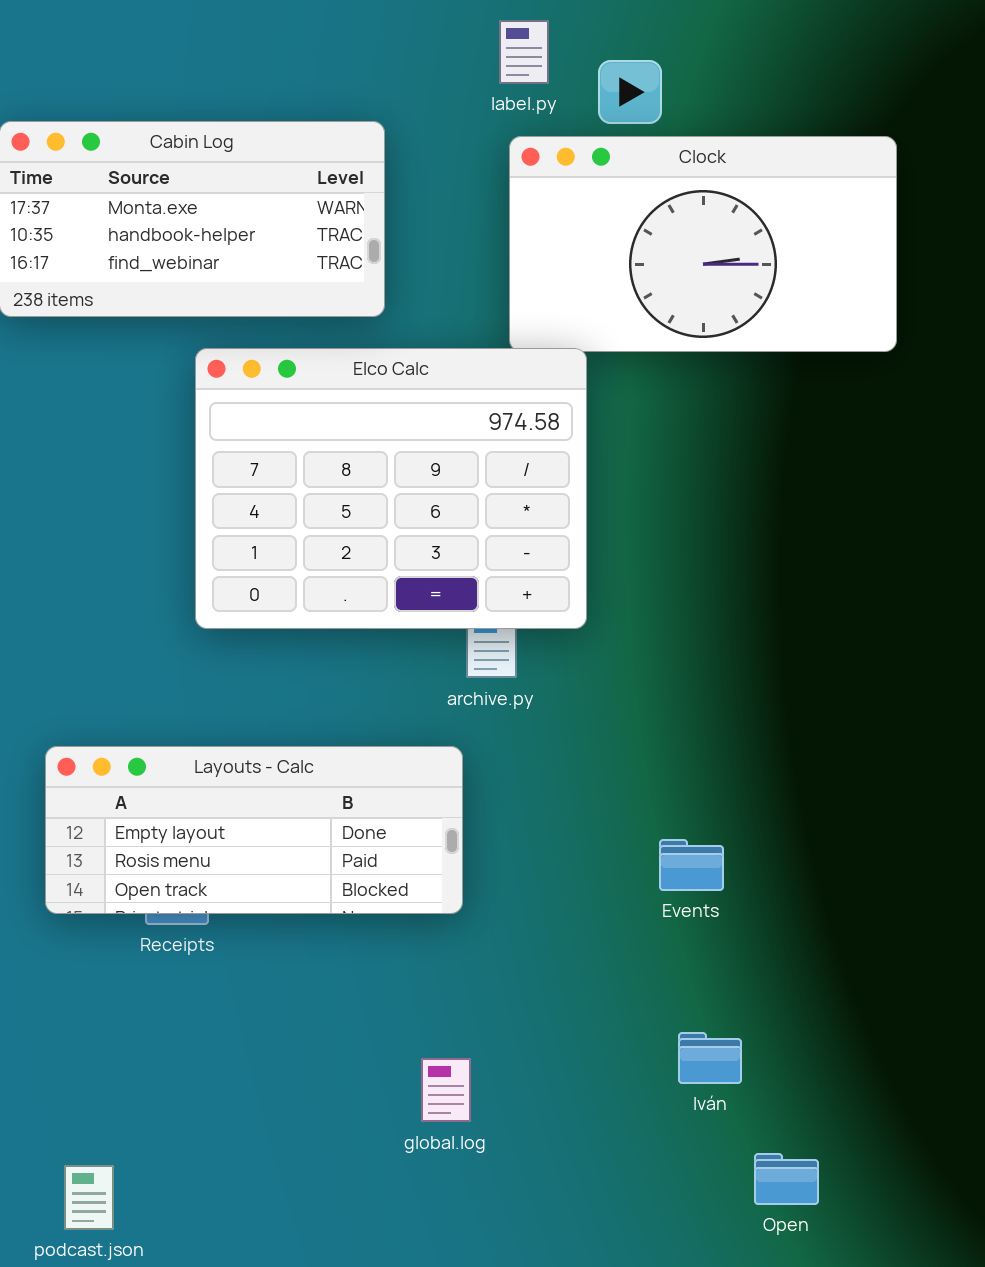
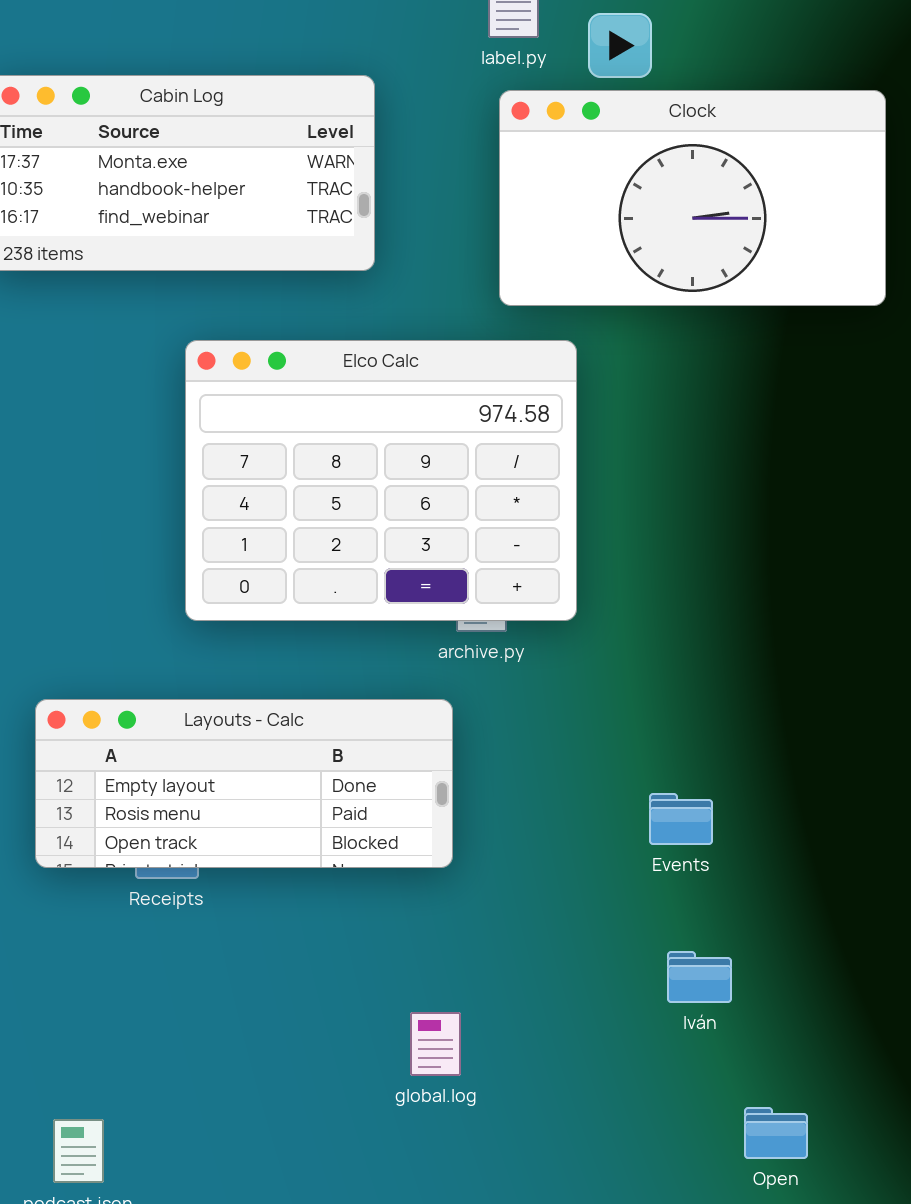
Elco Calc: [195,348,587,629] -> [185,340,577,621], moved
Iván: [678,1032,742,1084] -> [667,951,732,1003], moved

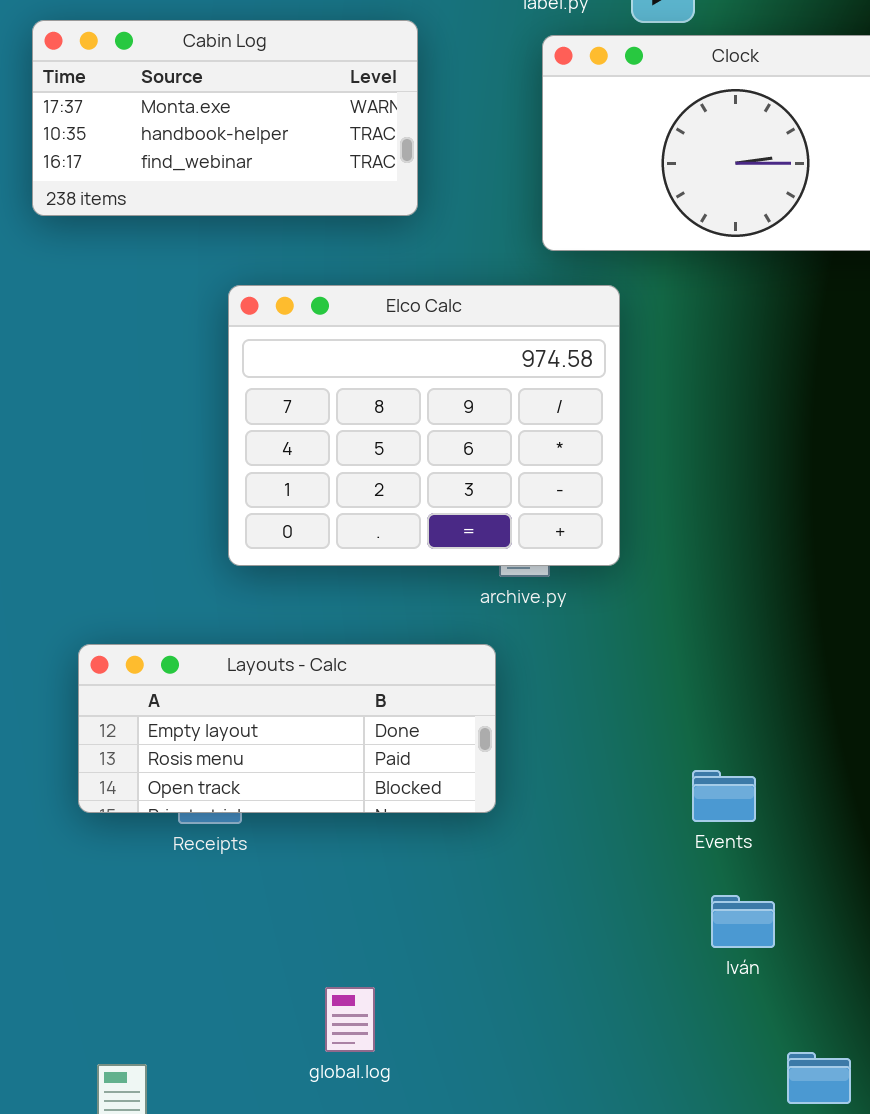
Events: [649,793,713,845] -> [692,770,756,822], moved
global.log: [410,1012,461,1076] -> [325,987,375,1052], moved

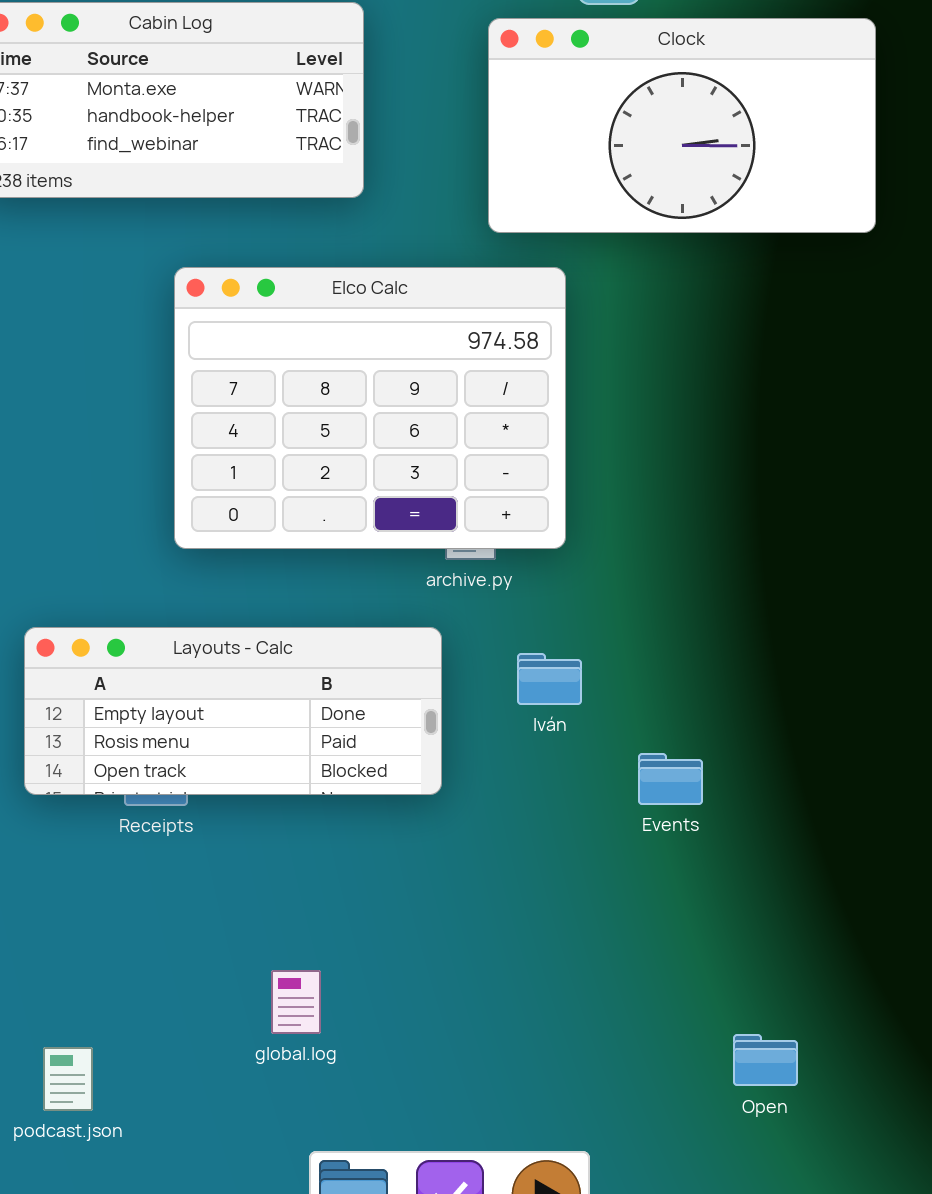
Iván: [711,895,775,948] -> [517,653,582,705], moved

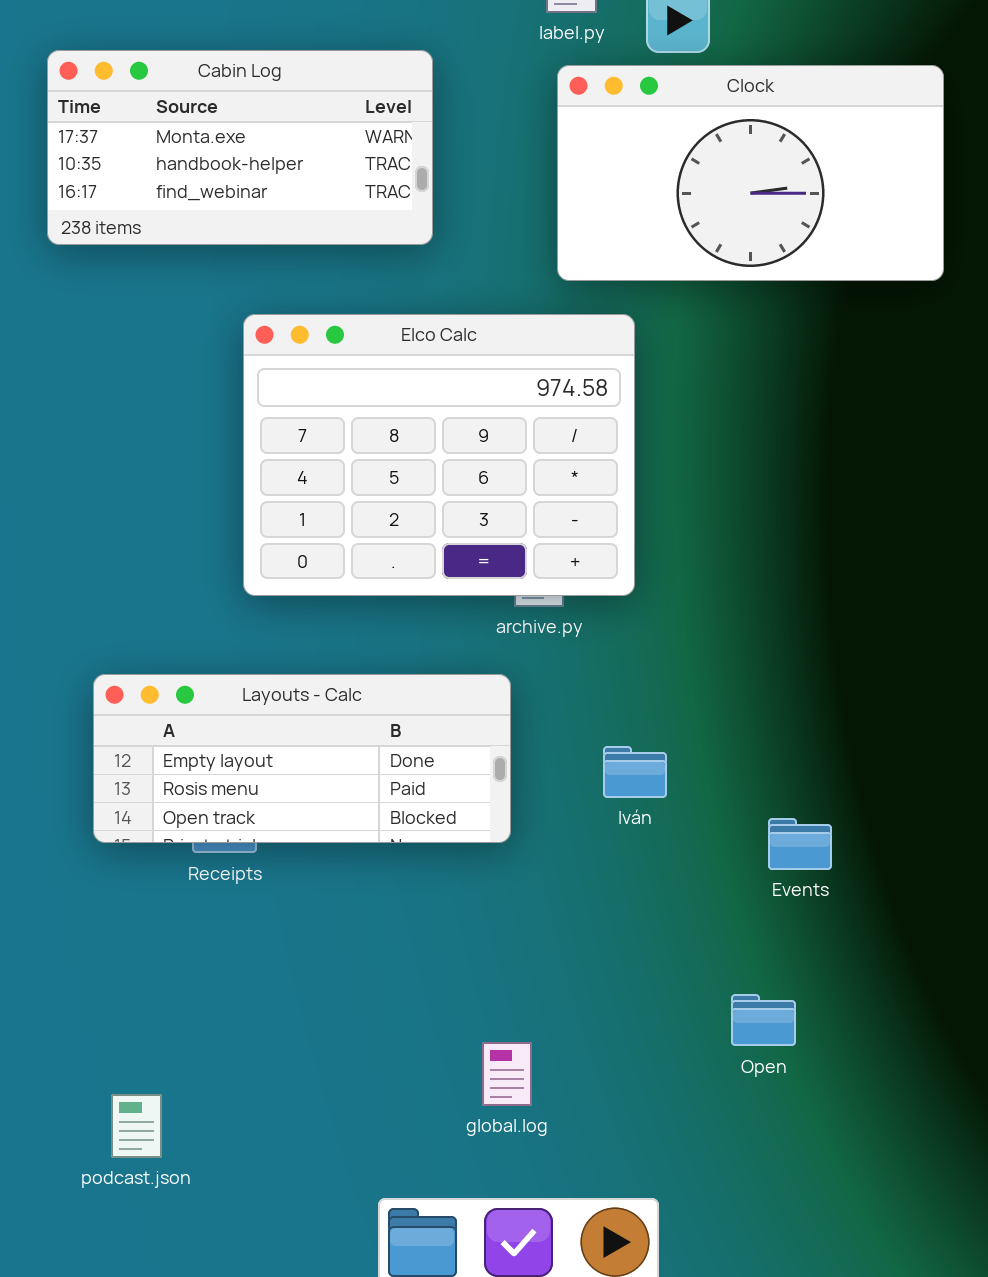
Iván: [517,653,582,705] -> [603,746,667,798], moved
Events: [638,753,703,805] -> [768,818,832,870], moved
global.log: [271,970,321,1034] -> [482,1042,532,1106], moved
Open: [733,1034,798,1086] -> [731,994,796,1046], moved

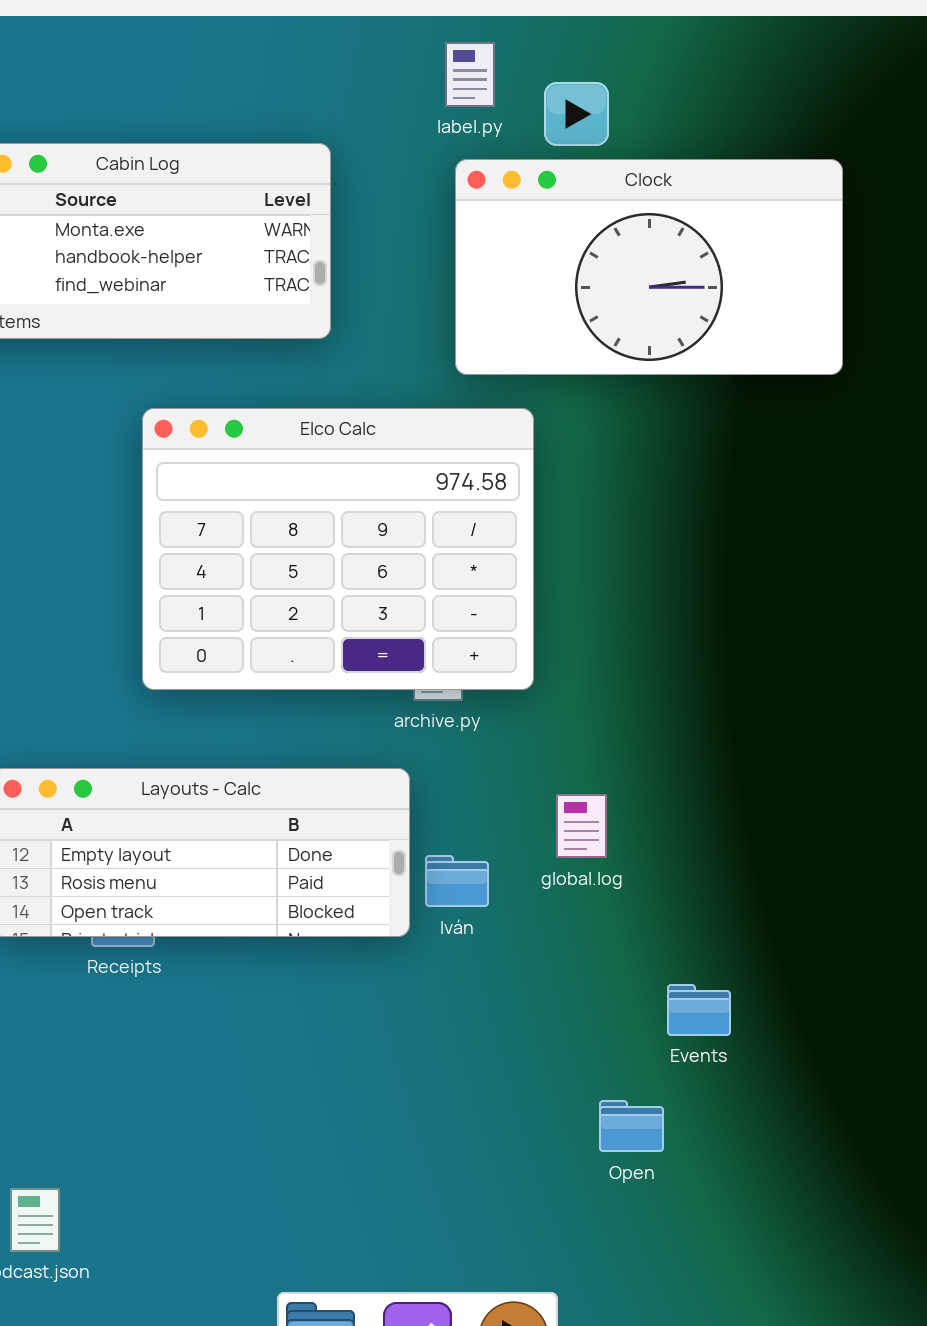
Iván: [603,746,667,798] -> [425,855,489,907], moved
Events: [768,818,832,870] -> [667,984,731,1036], moved
Open: [731,994,796,1046] -> [599,1100,664,1152], moved
global.log: [482,1042,532,1106] -> [556,794,607,858], moved

